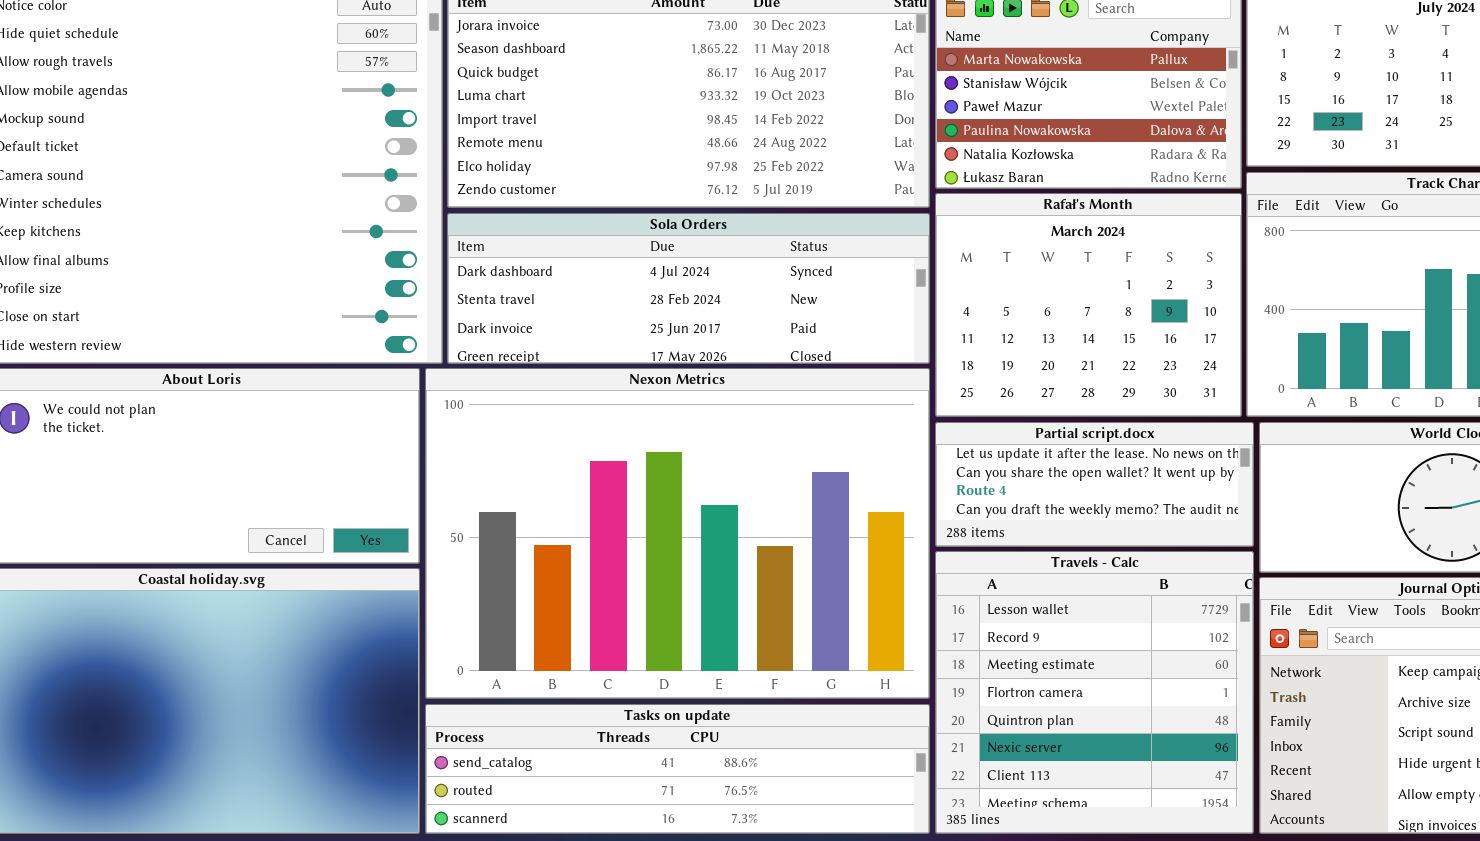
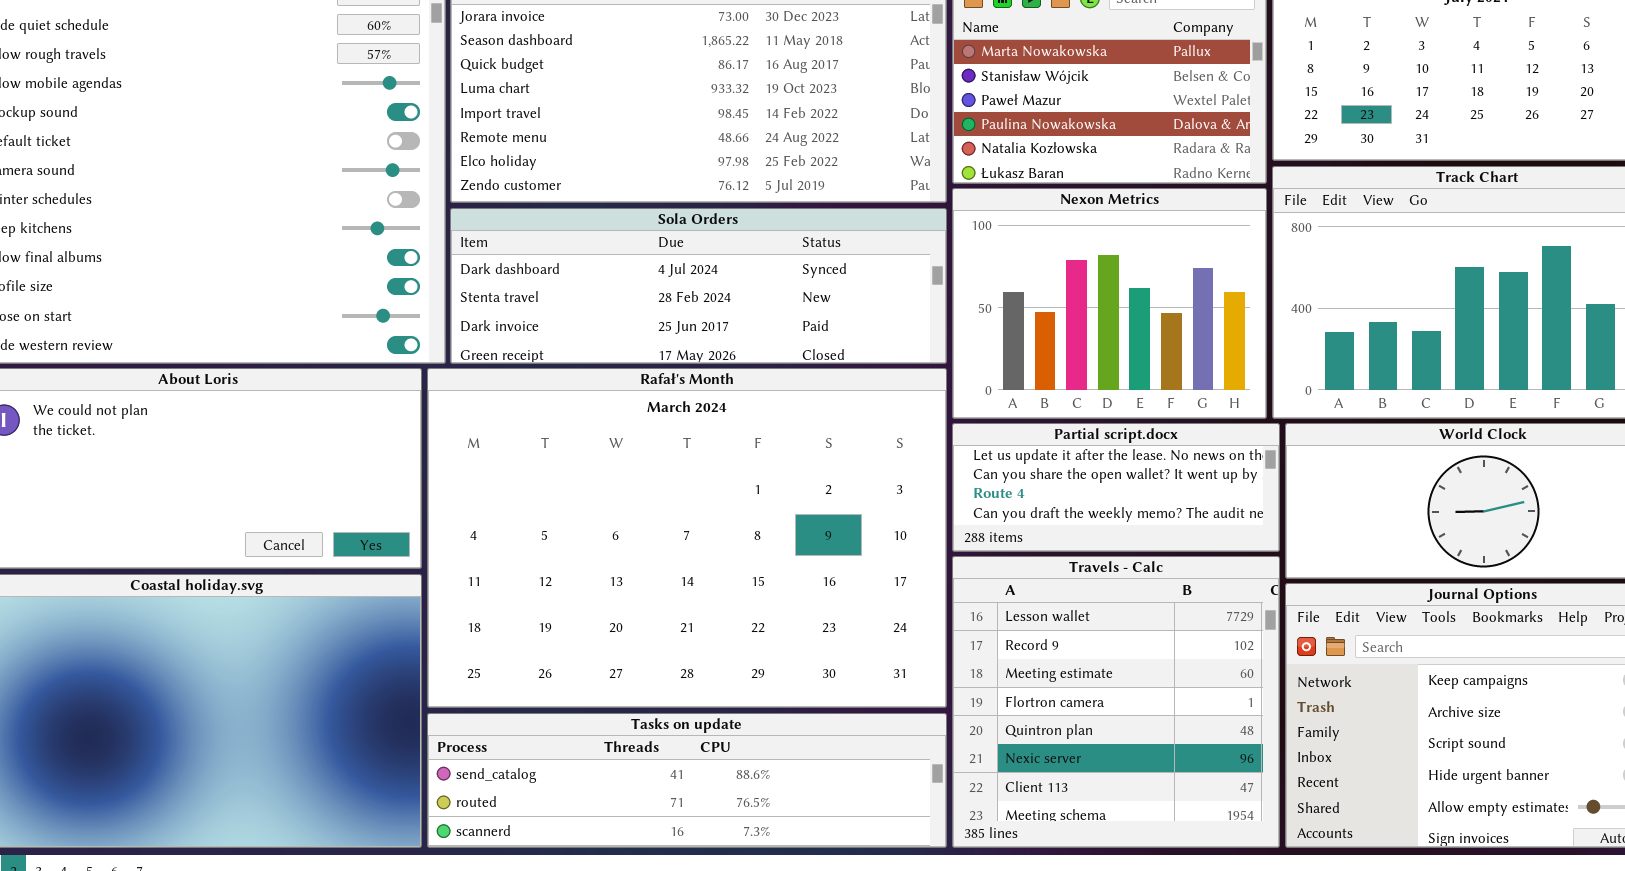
Rafał's Month: [935,193,1242,417] -> [427,368,947,708], moved, resized
Nexon Metrics: [425,368,930,699] -> [952,188,1267,419], moved, resized

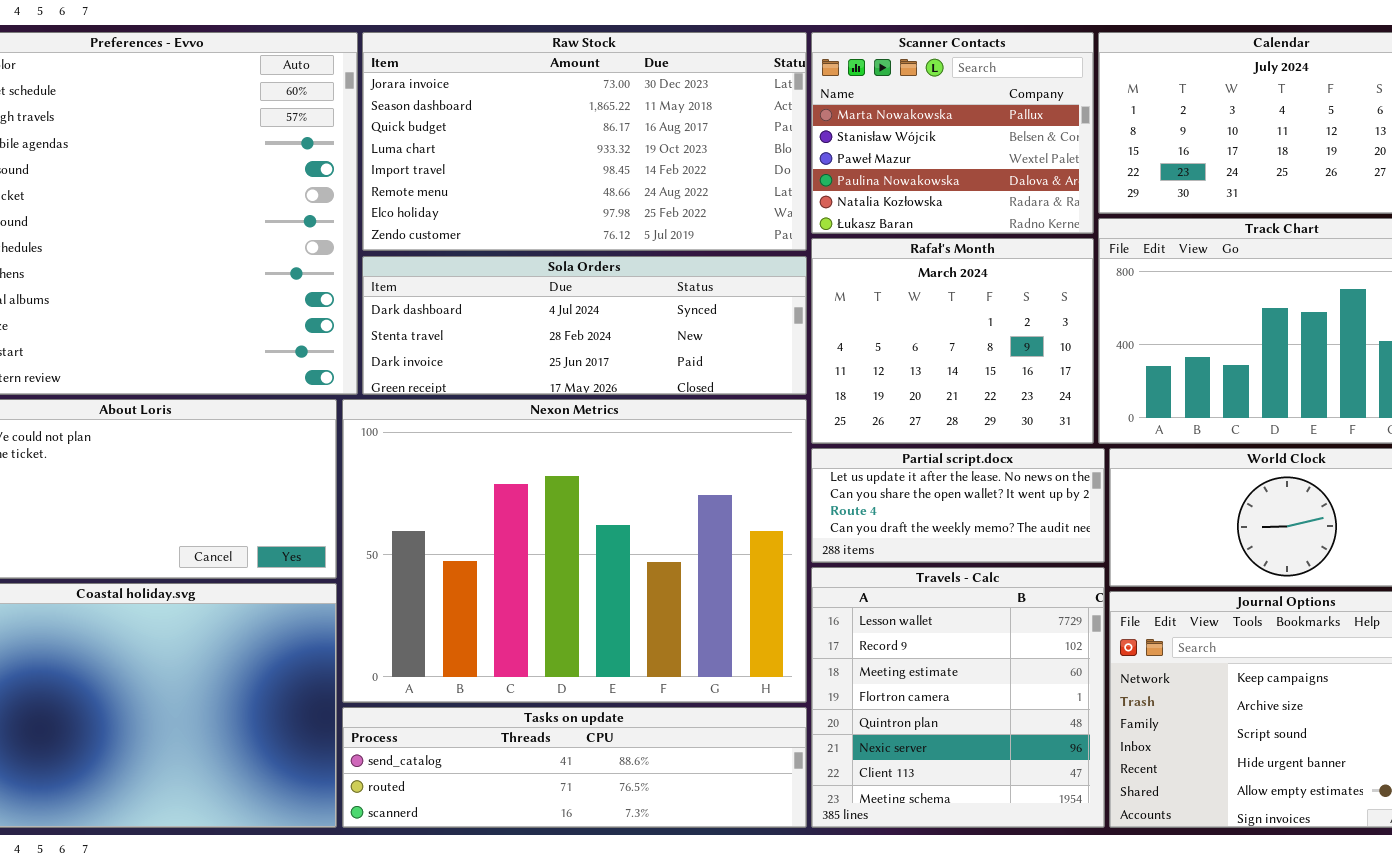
Nexon Metrics: [952,188,1267,419] -> [342,399,807,703], moved, resized
Rafał's Month: [427,368,947,708] -> [811,238,1094,444], moved, resized

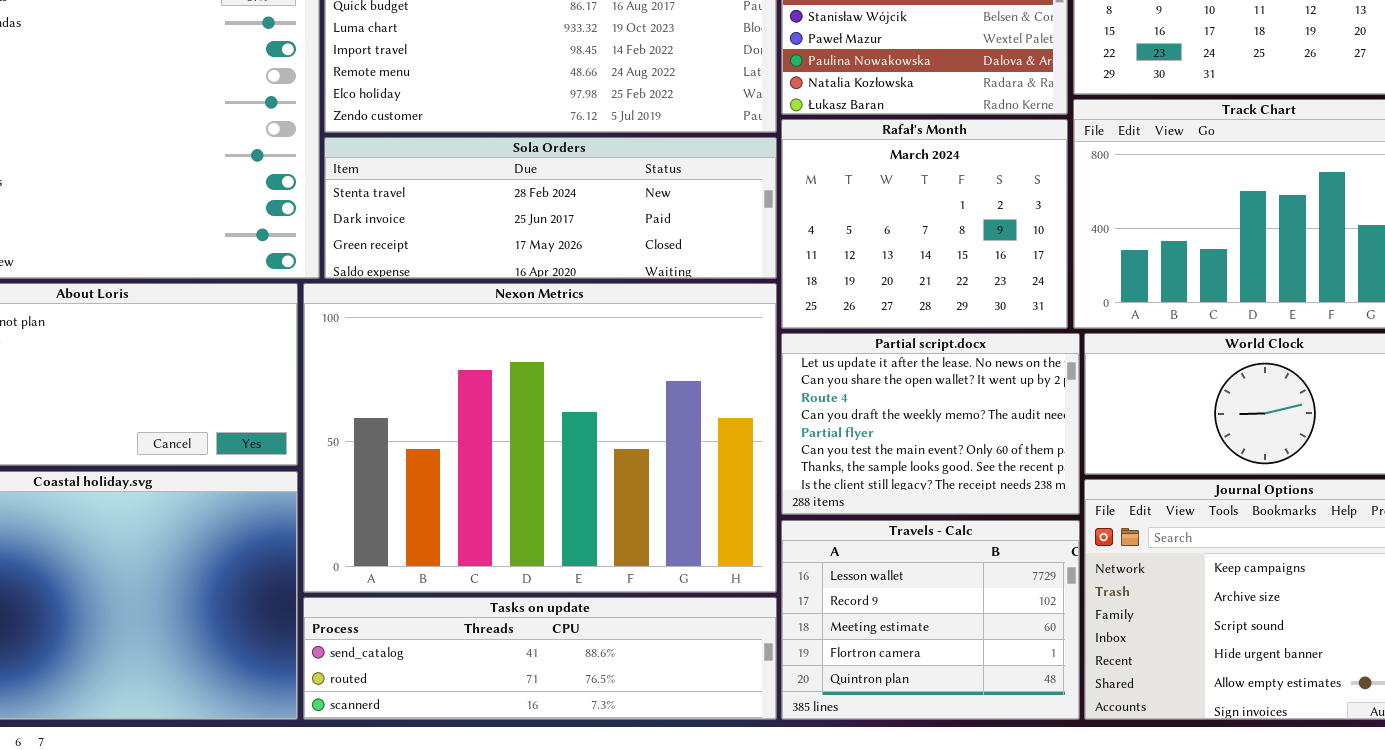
Sola Orders: [362,256,807,395] -> [324,137,777,279], scrolled down 1 row
Partial script.docx: [811,448,1105,563] -> [781,333,1080,515], resized
Travels - Calc: [811,567,1105,828] -> [781,520,1080,720], resized

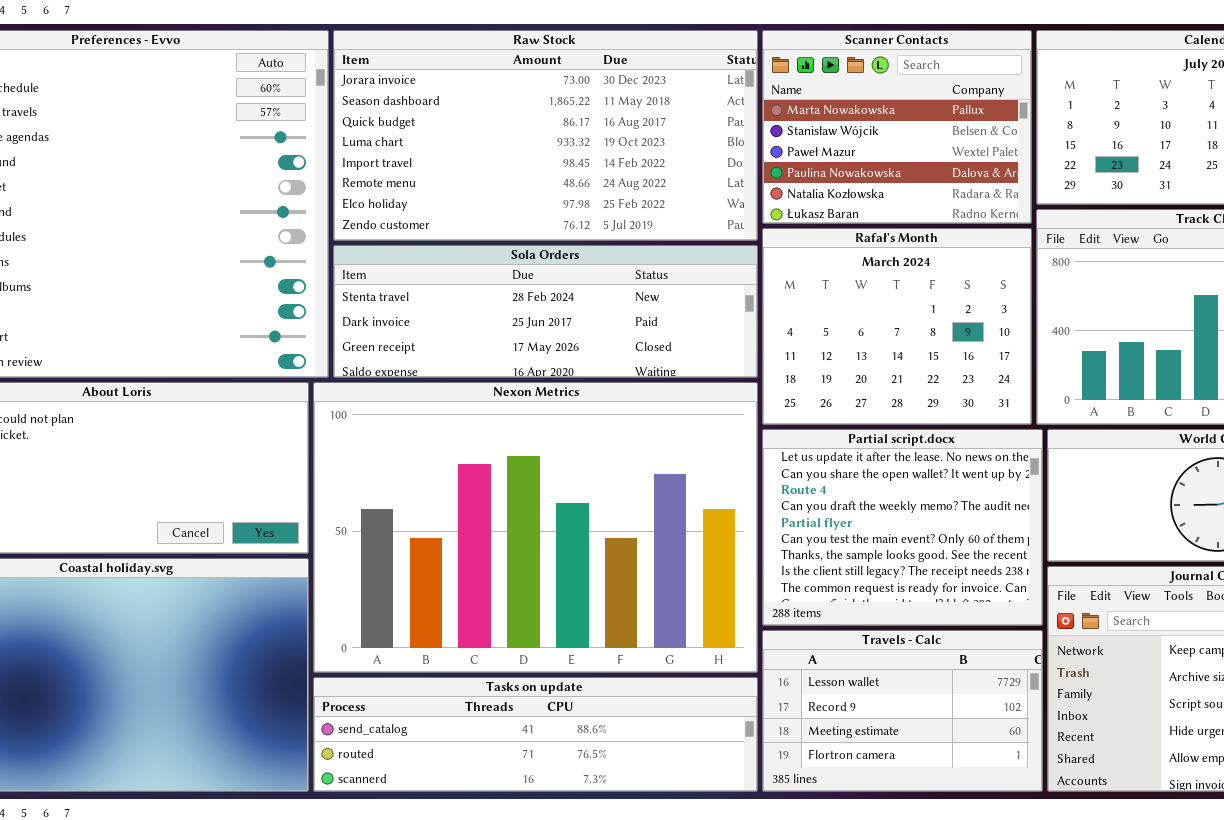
Partial script.docx: [781,333,1080,515] -> [762,429,1043,626], resized
Travels - Calc: [781,520,1080,720] -> [762,630,1043,792], resized

